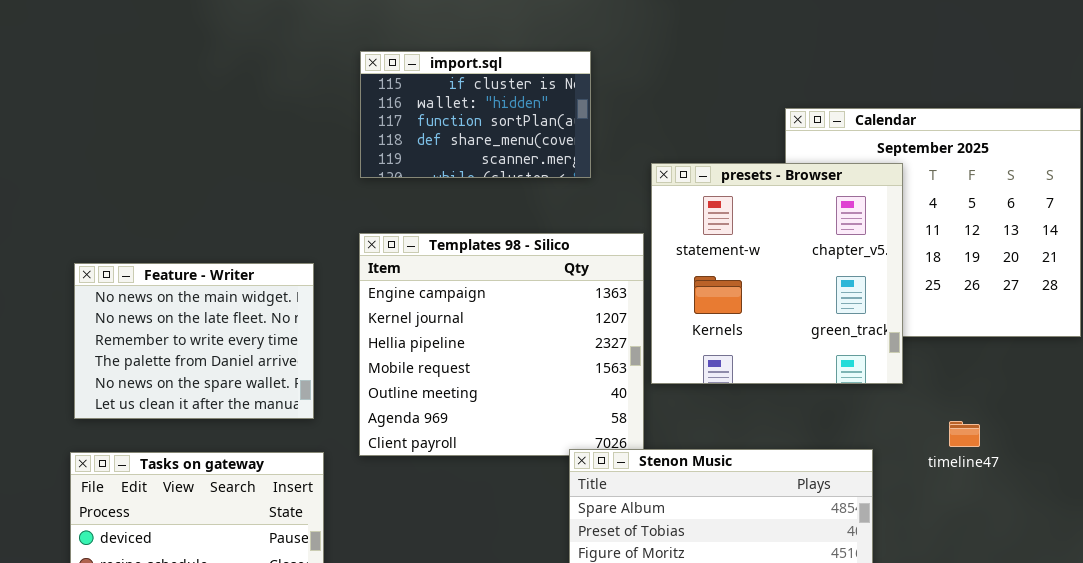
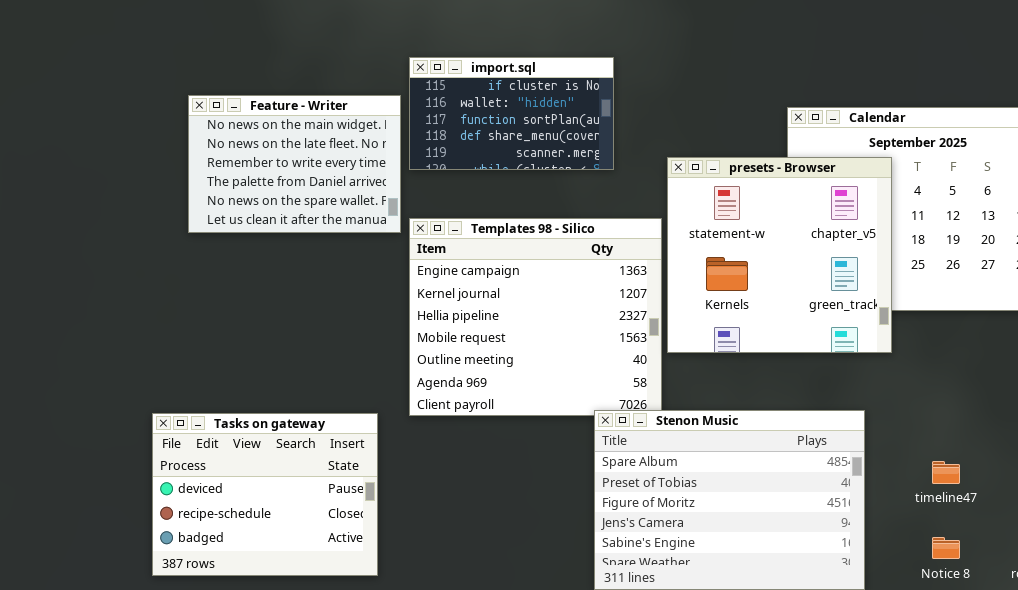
Feature - Writer: [74,263,314,419] -> [188,95,401,233], moved
timeline47: [949,421,980,447] -> [932,461,960,484], moved

